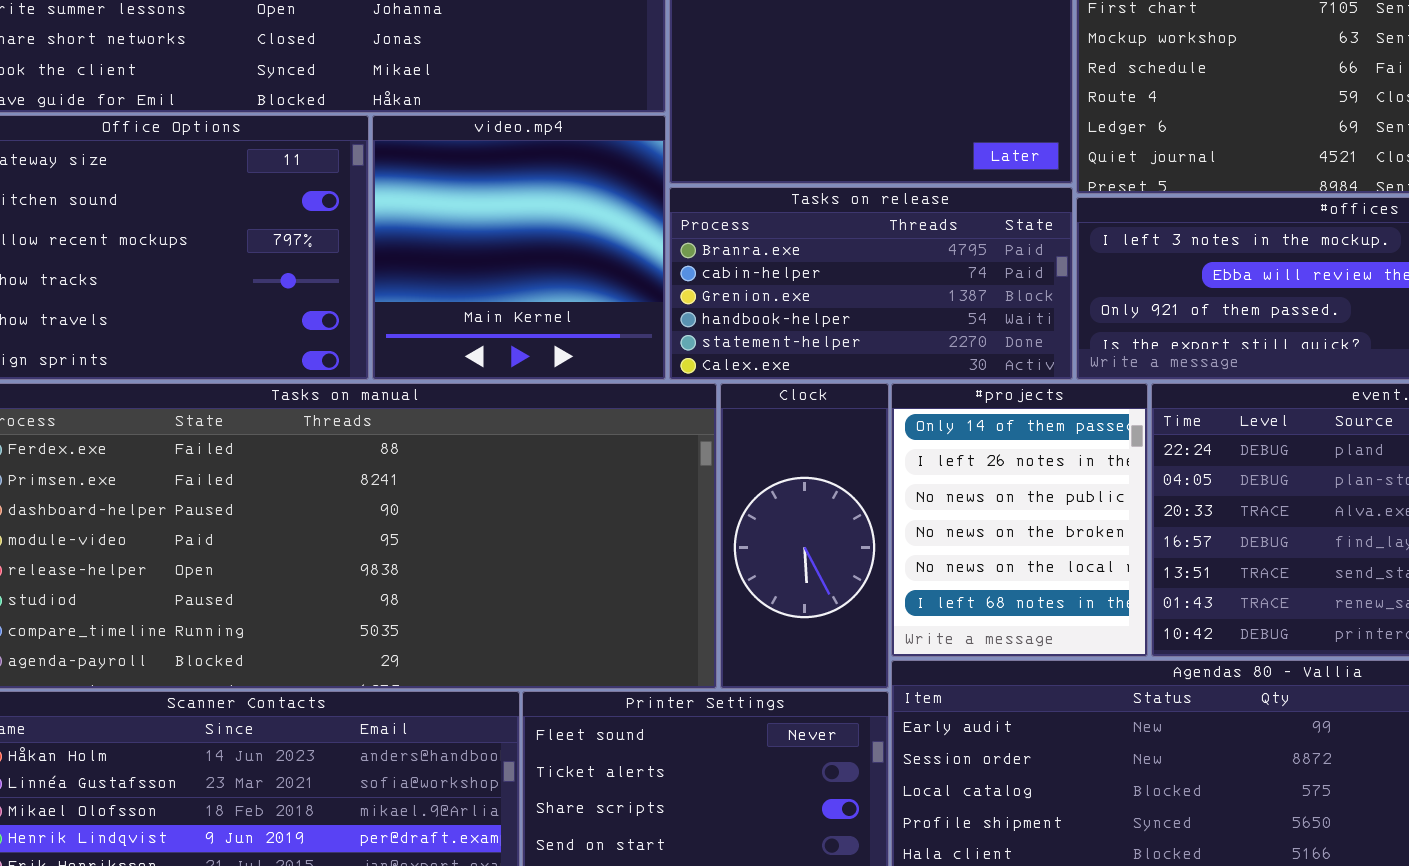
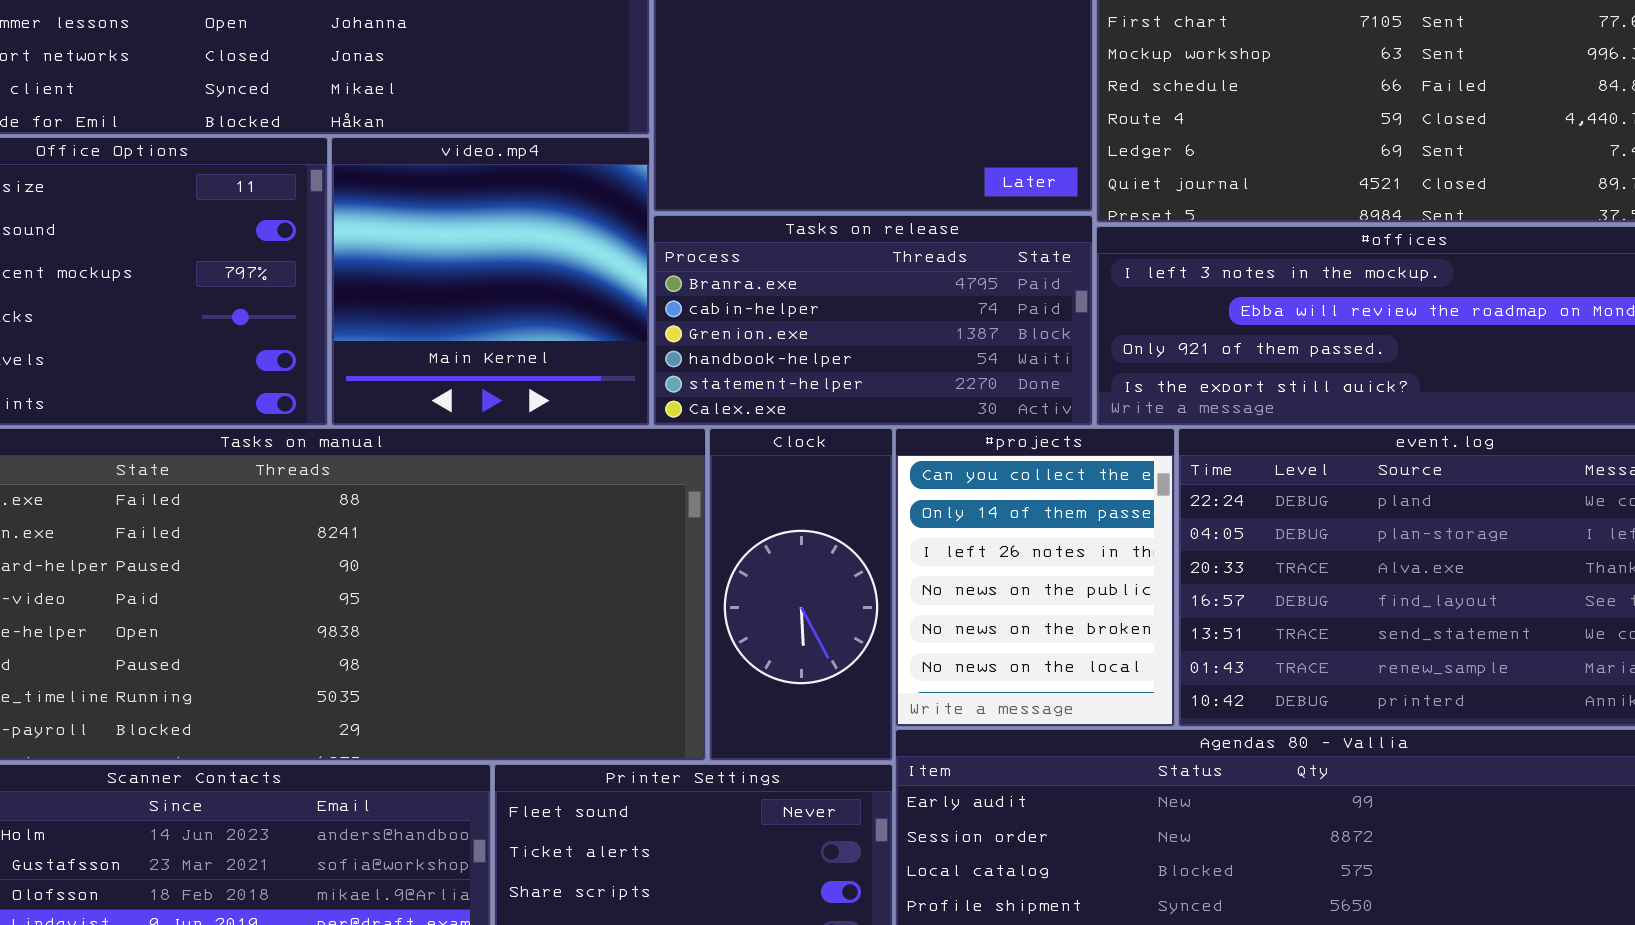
#projects: [891,383,1148,657] -> [895,428,1175,727], scrolled up 1 row

